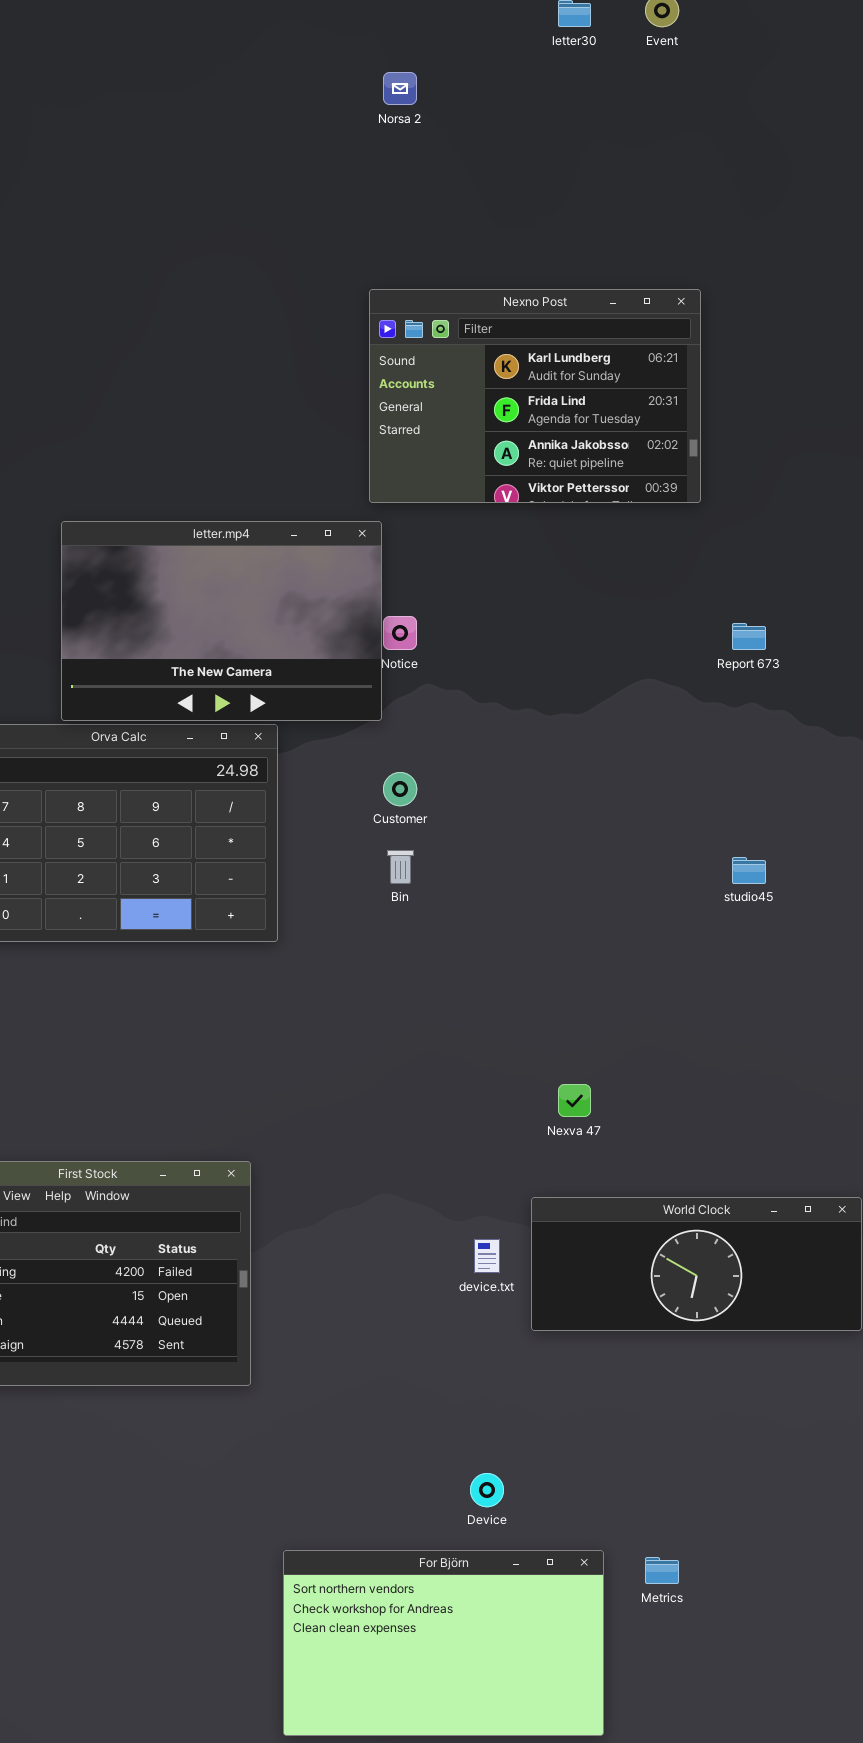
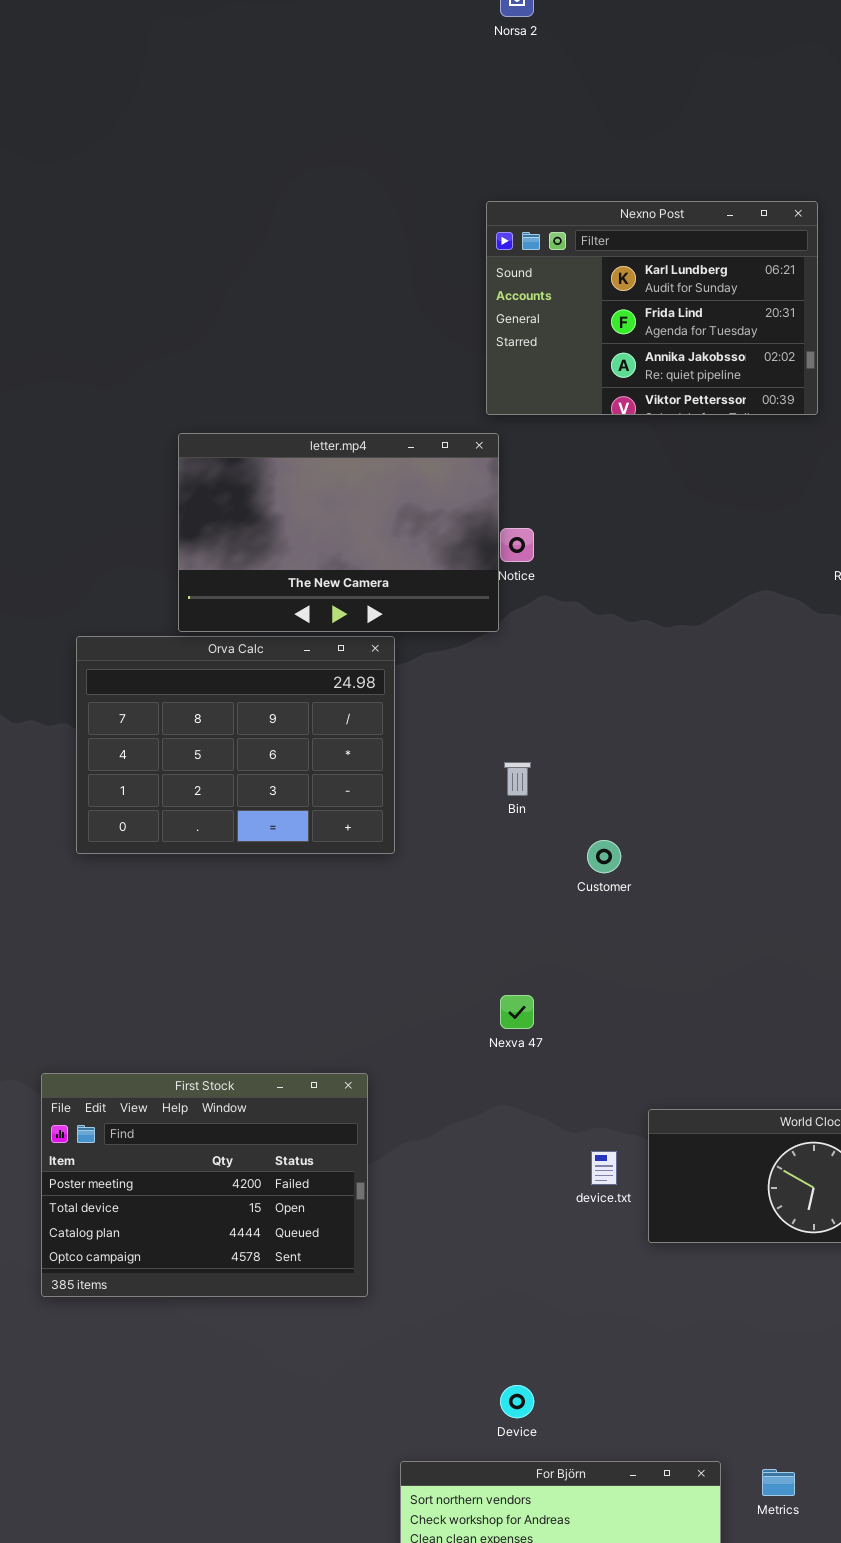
Customer: [383,772,417,806] -> [587,840,621,873], moved
Nexva 47: [558,1084,591,1117] -> [500,995,534,1029], moved
Device: [470,1473,504,1507] -> [500,1385,534,1418], moved

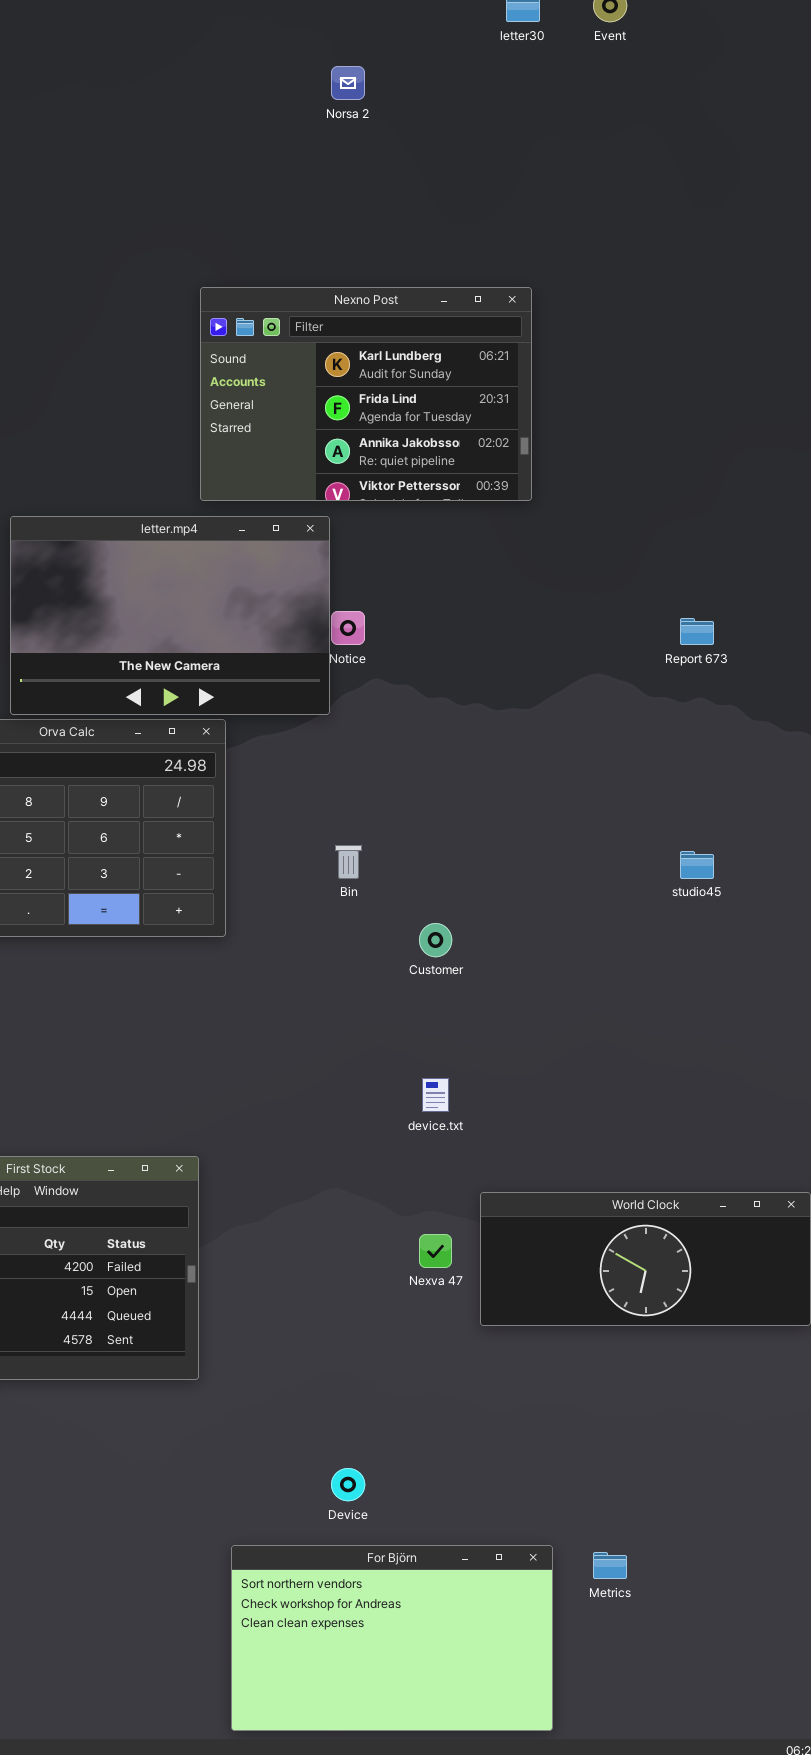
Nexno Post: [486,201,818,415] -> [200,287,532,501], moved
Nexva 47: [500,995,534,1029] -> [419,1234,452,1268], moved
device.txt: [591,1151,617,1185] -> [422,1078,449,1112], moved

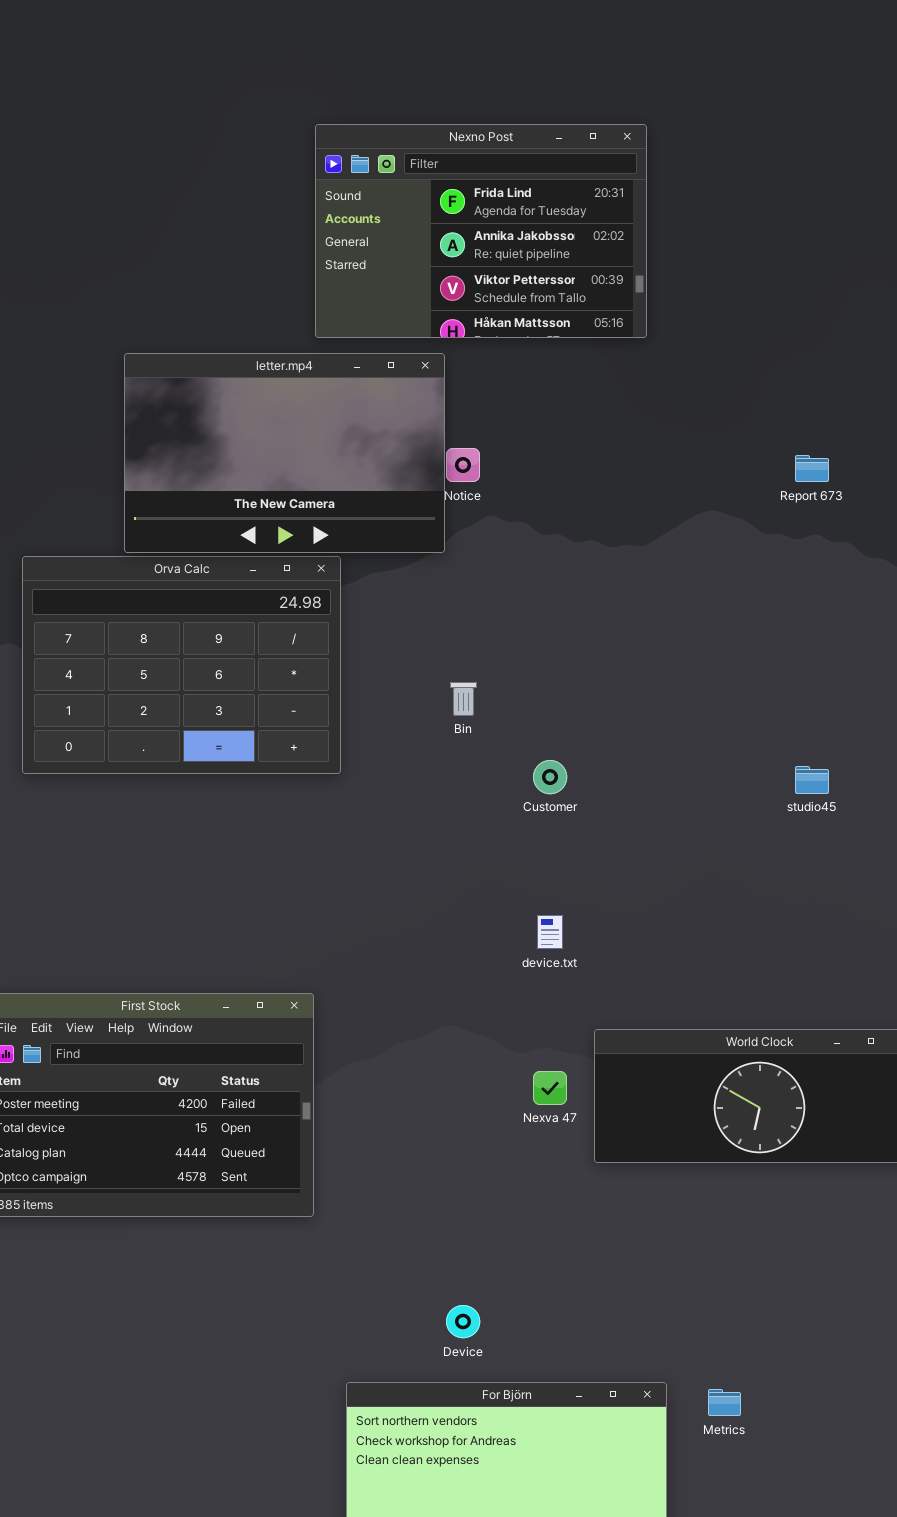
Nexno Post: [200,287,532,501] -> [315,124,647,338], scrolled down 1 row
studio45: [680,851,714,879] -> [795,766,829,794], moved

